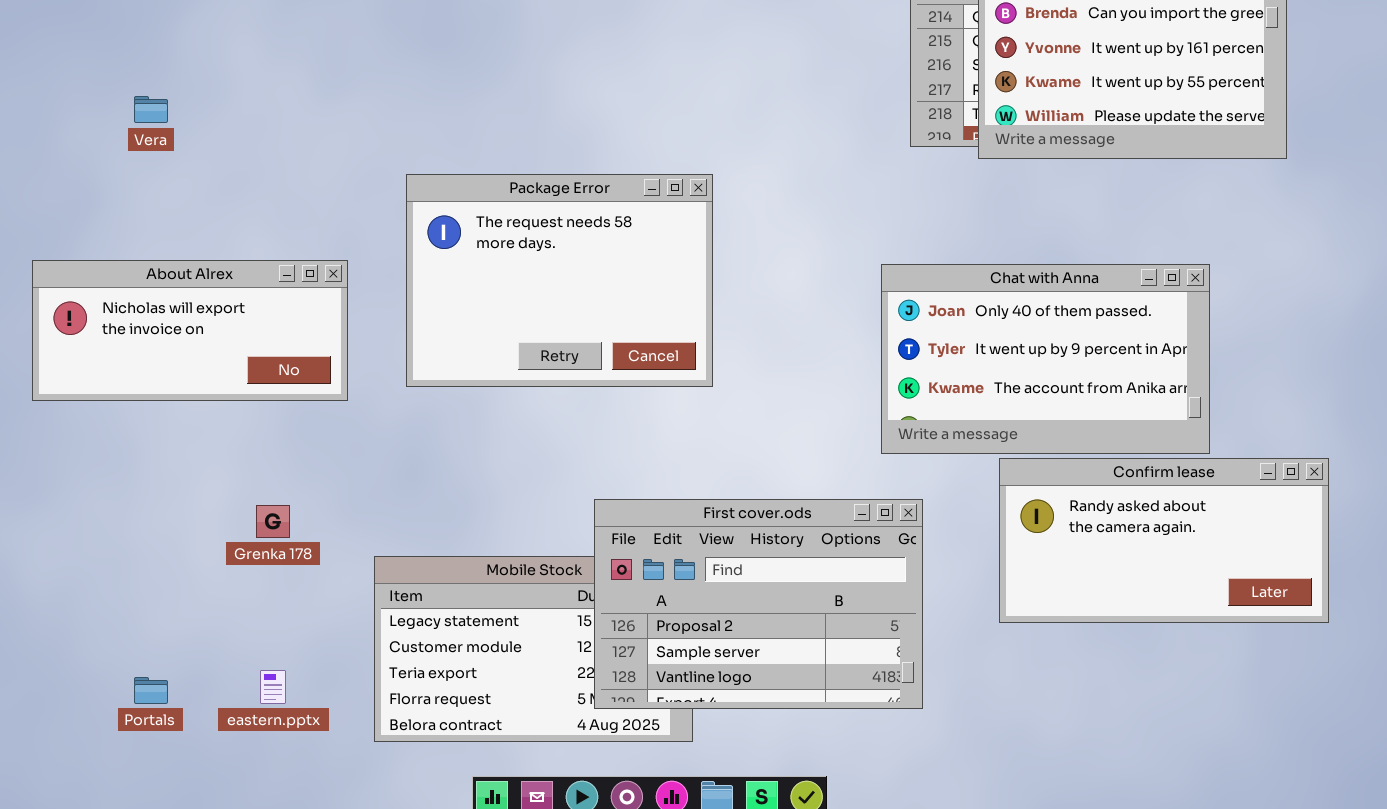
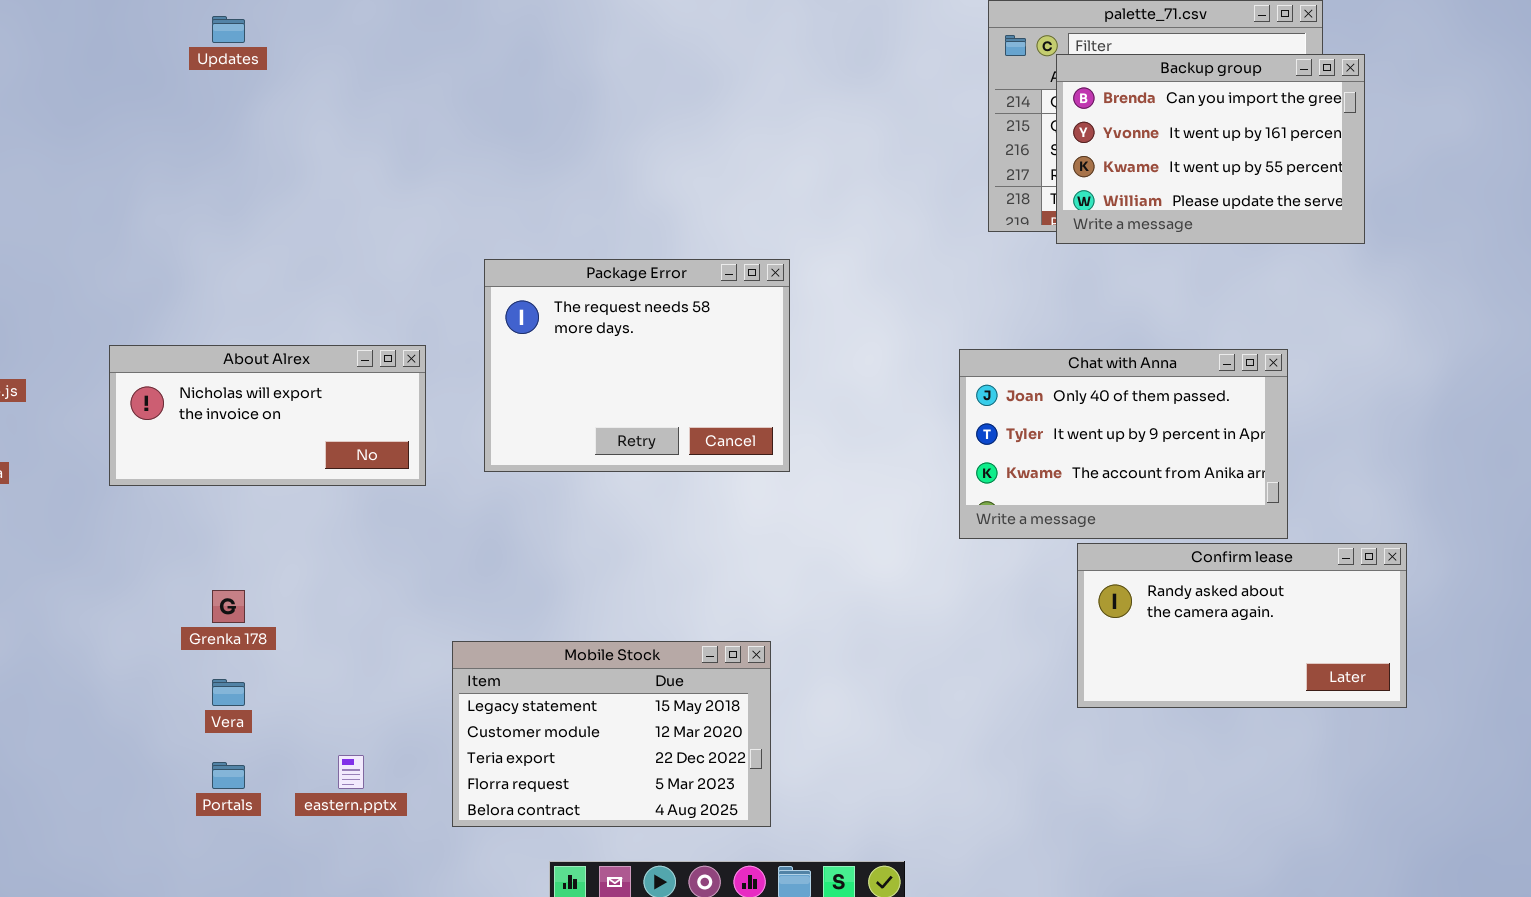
Vera: [134,96,168,123] -> [212,679,245,706], moved
First cover.ods: [594,499,923,709] -> none, closed
Grenka 178: [256,505,290,538] -> [212,590,245,623], moved

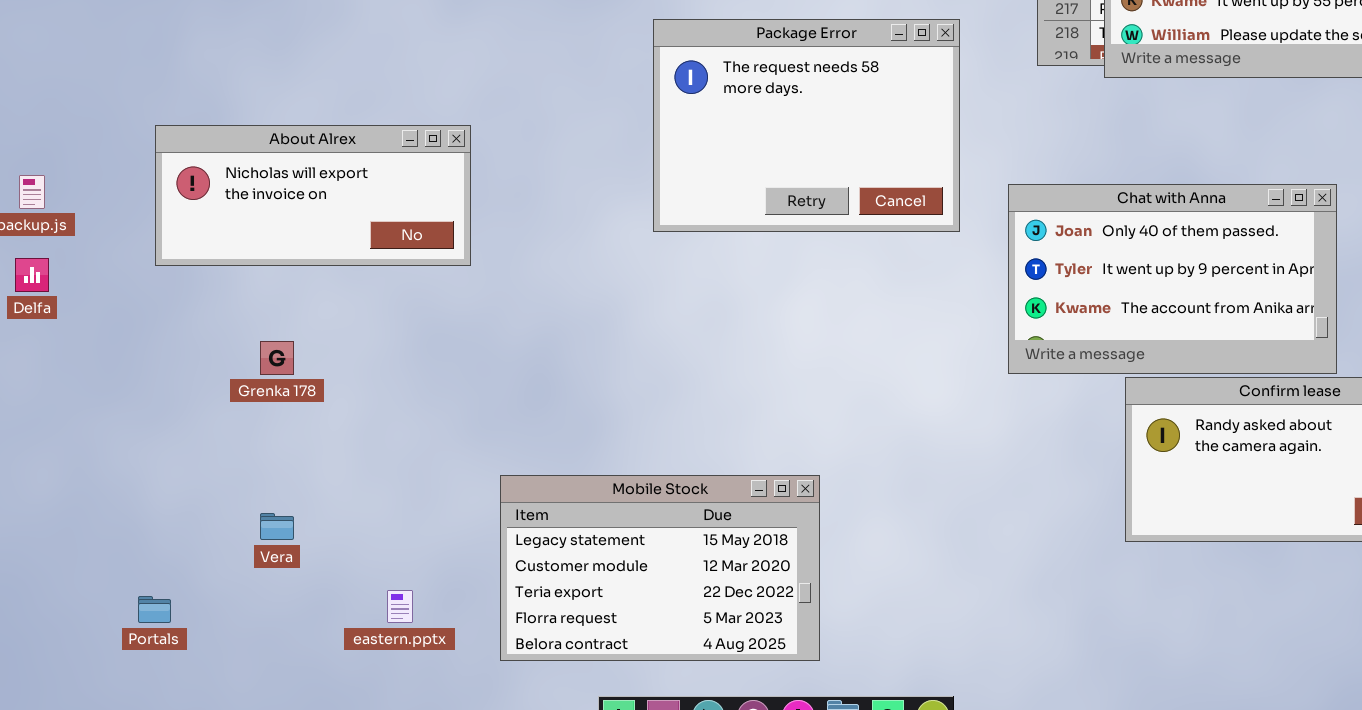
Package Error: [484,259,790,472] -> [653,19,960,232], moved
About Alrex: [109,345,426,486] -> [155,125,471,266], moved
Grenka 178: [212,590,245,623] -> [260,341,294,375], moved
Portals: [212,762,245,789] -> [138,596,171,623], moved

